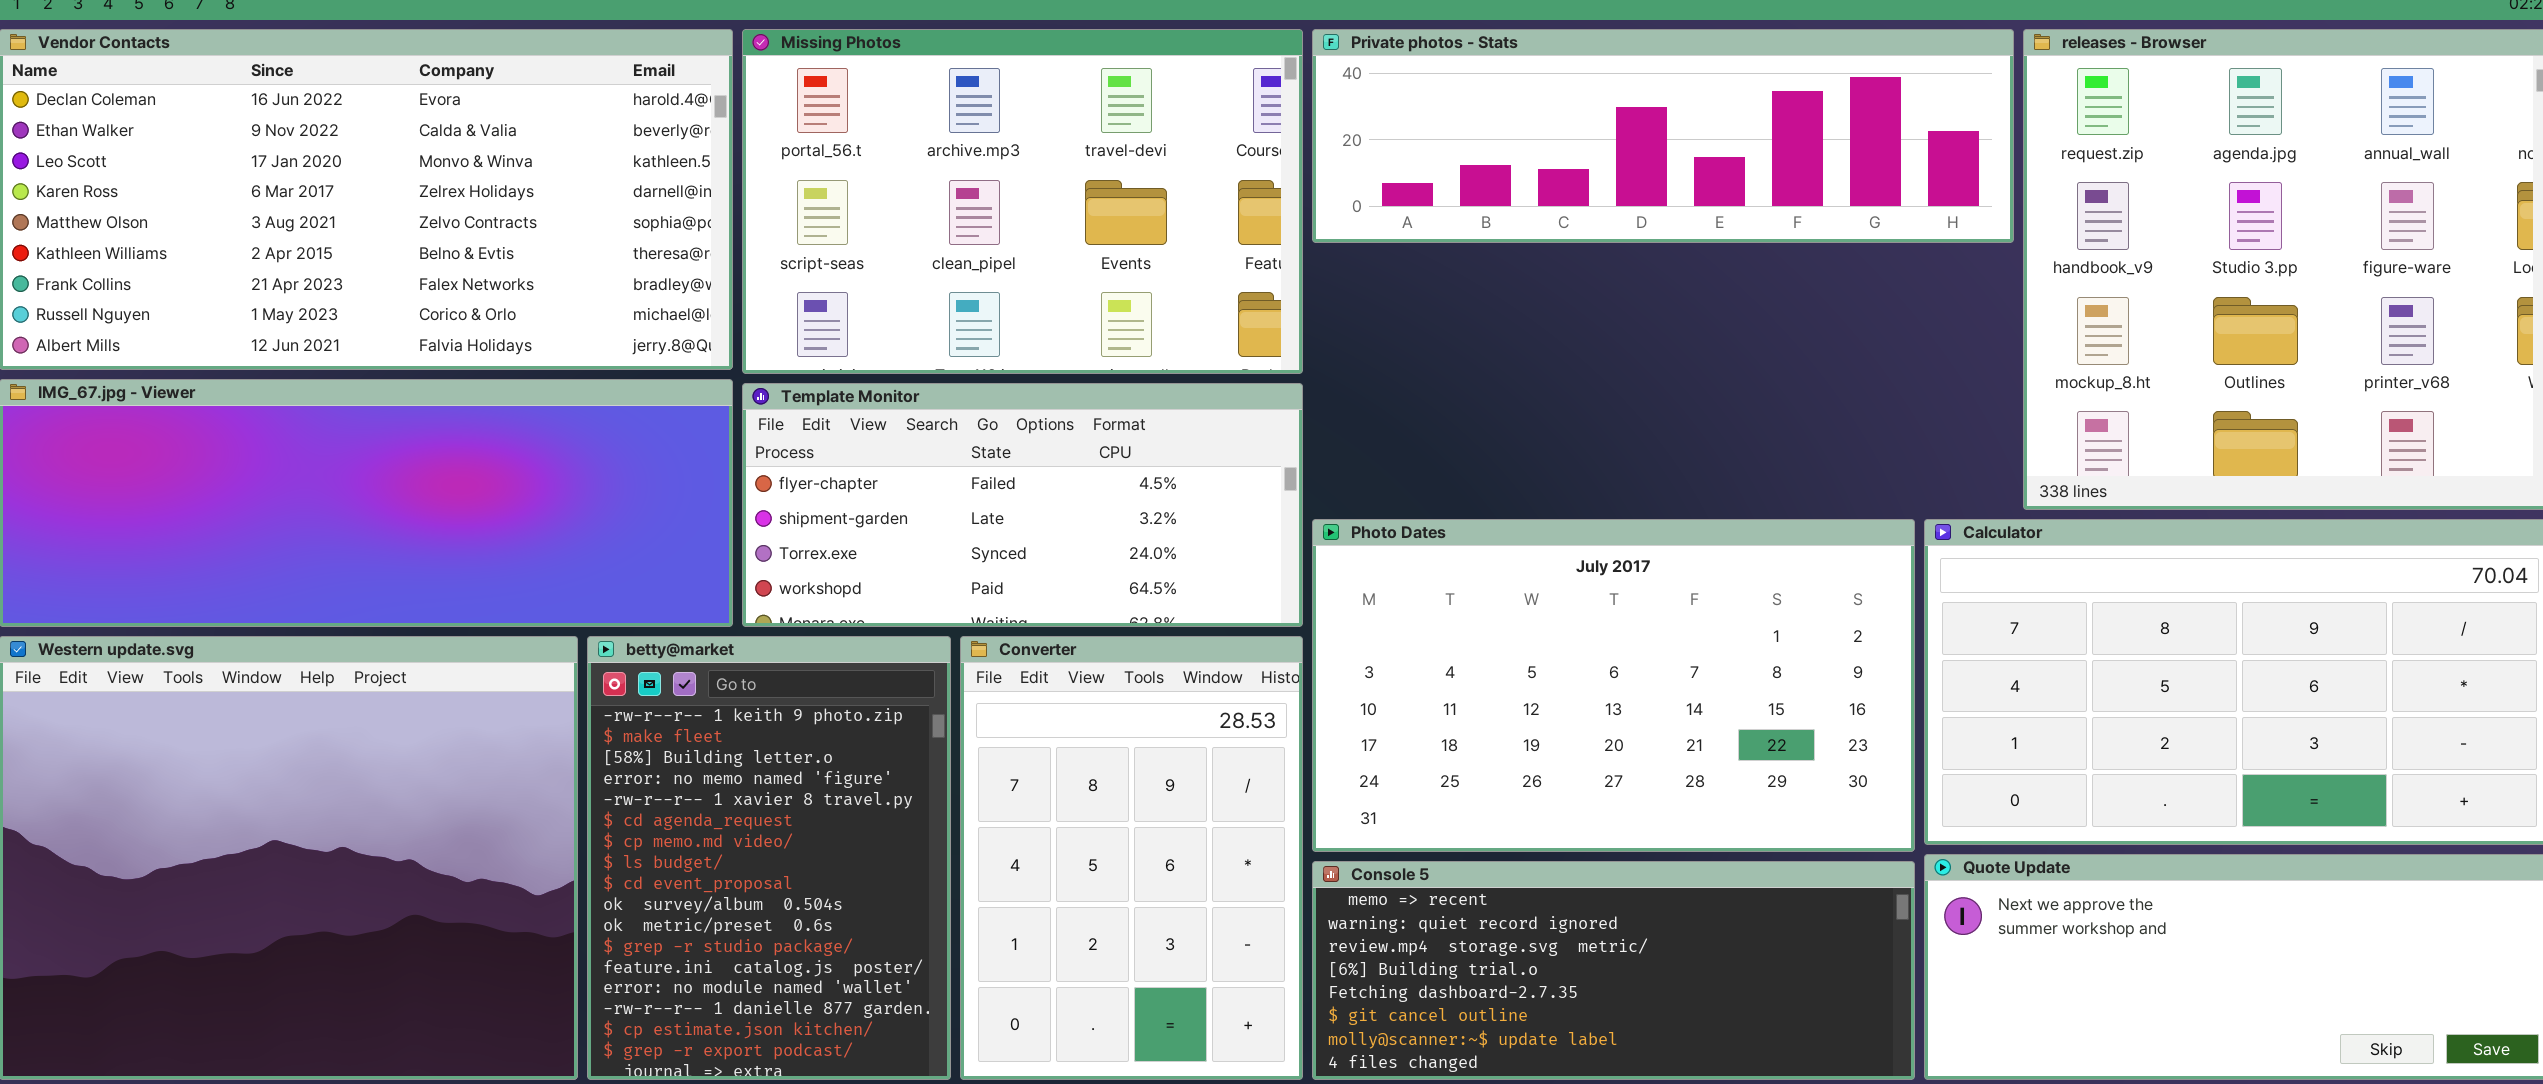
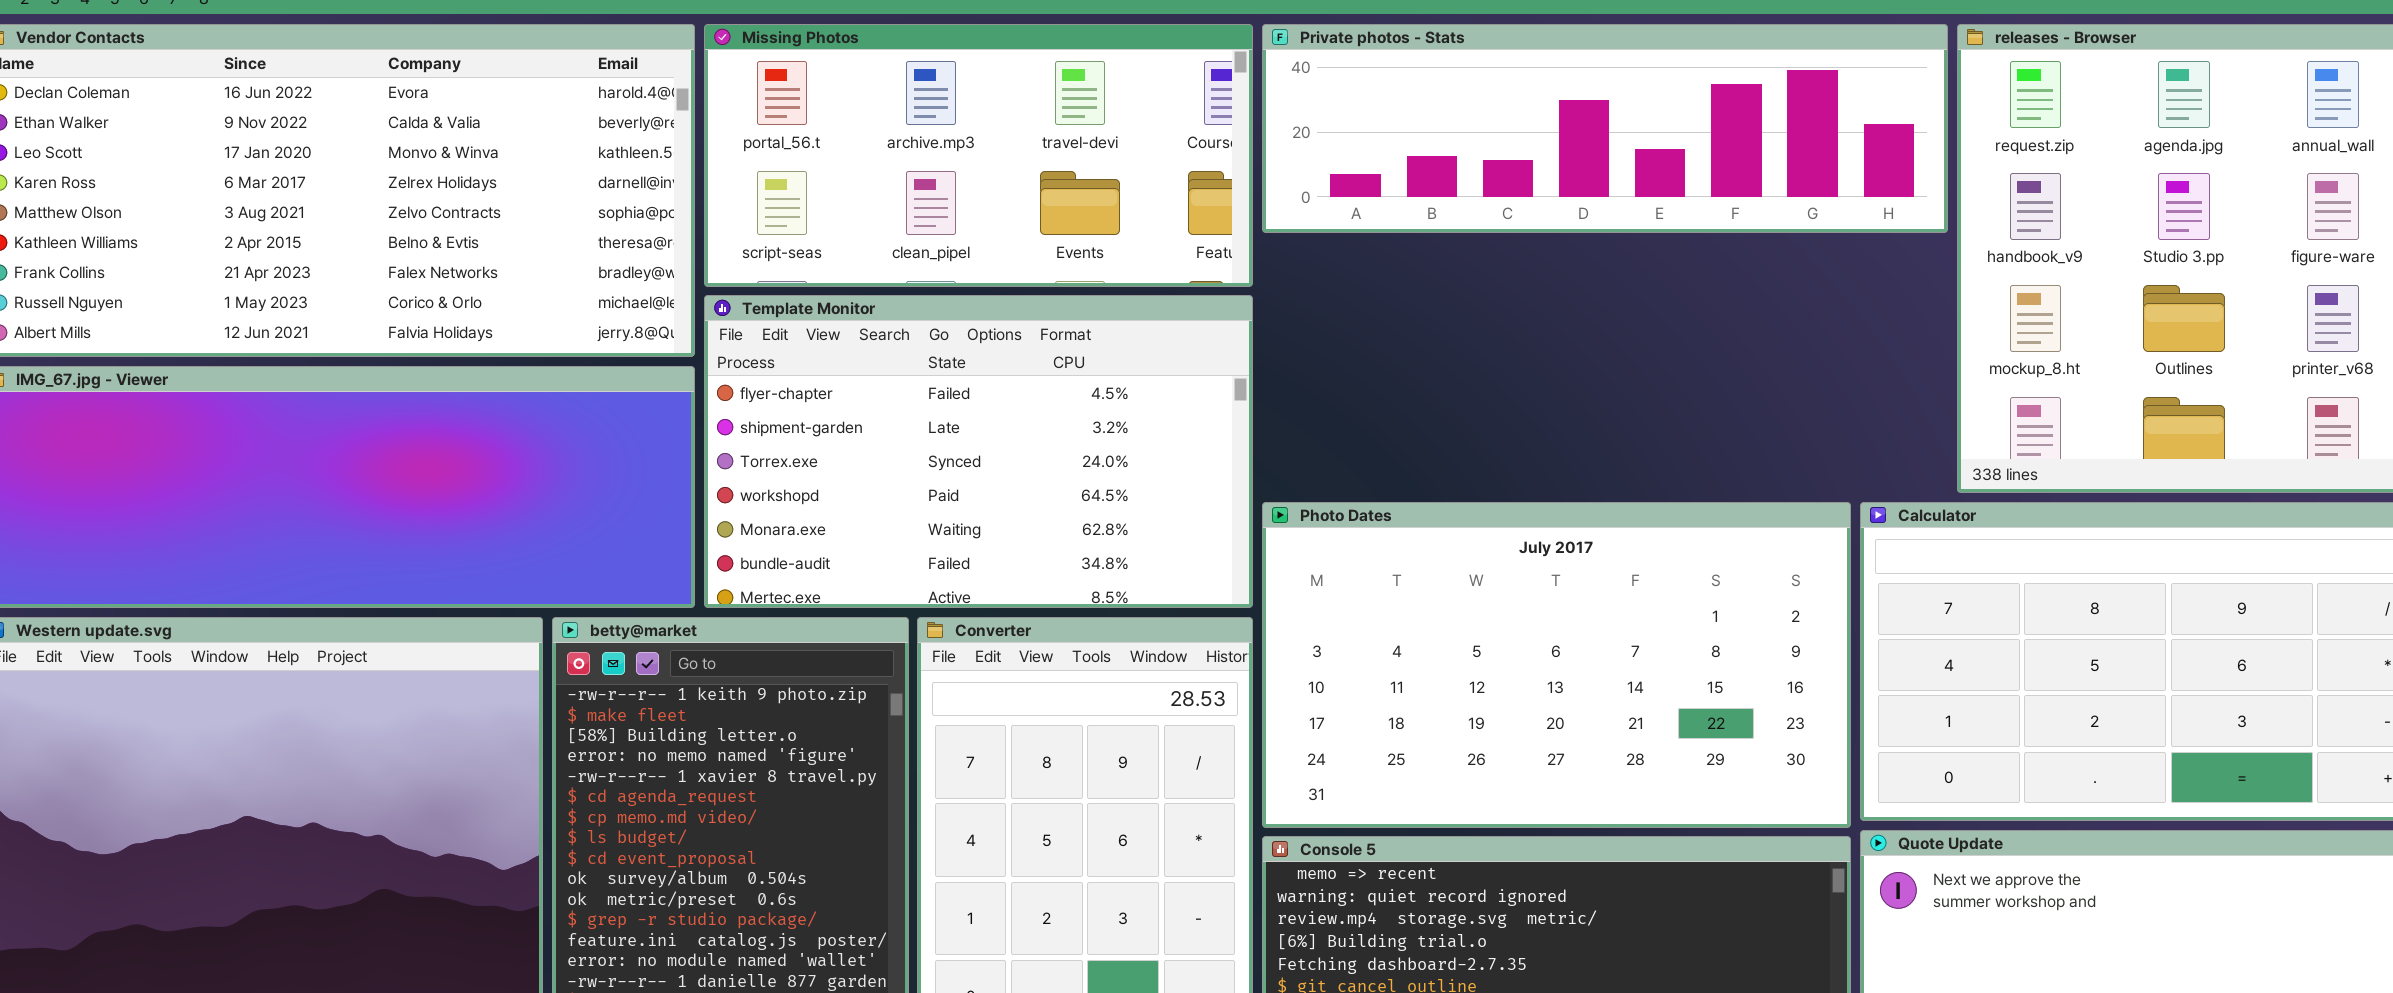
Missing Photos: [742,29,1303,374] -> [704,24,1253,287], resized
Template Monitor: [742,383,1303,627] -> [704,295,1253,608], resized

